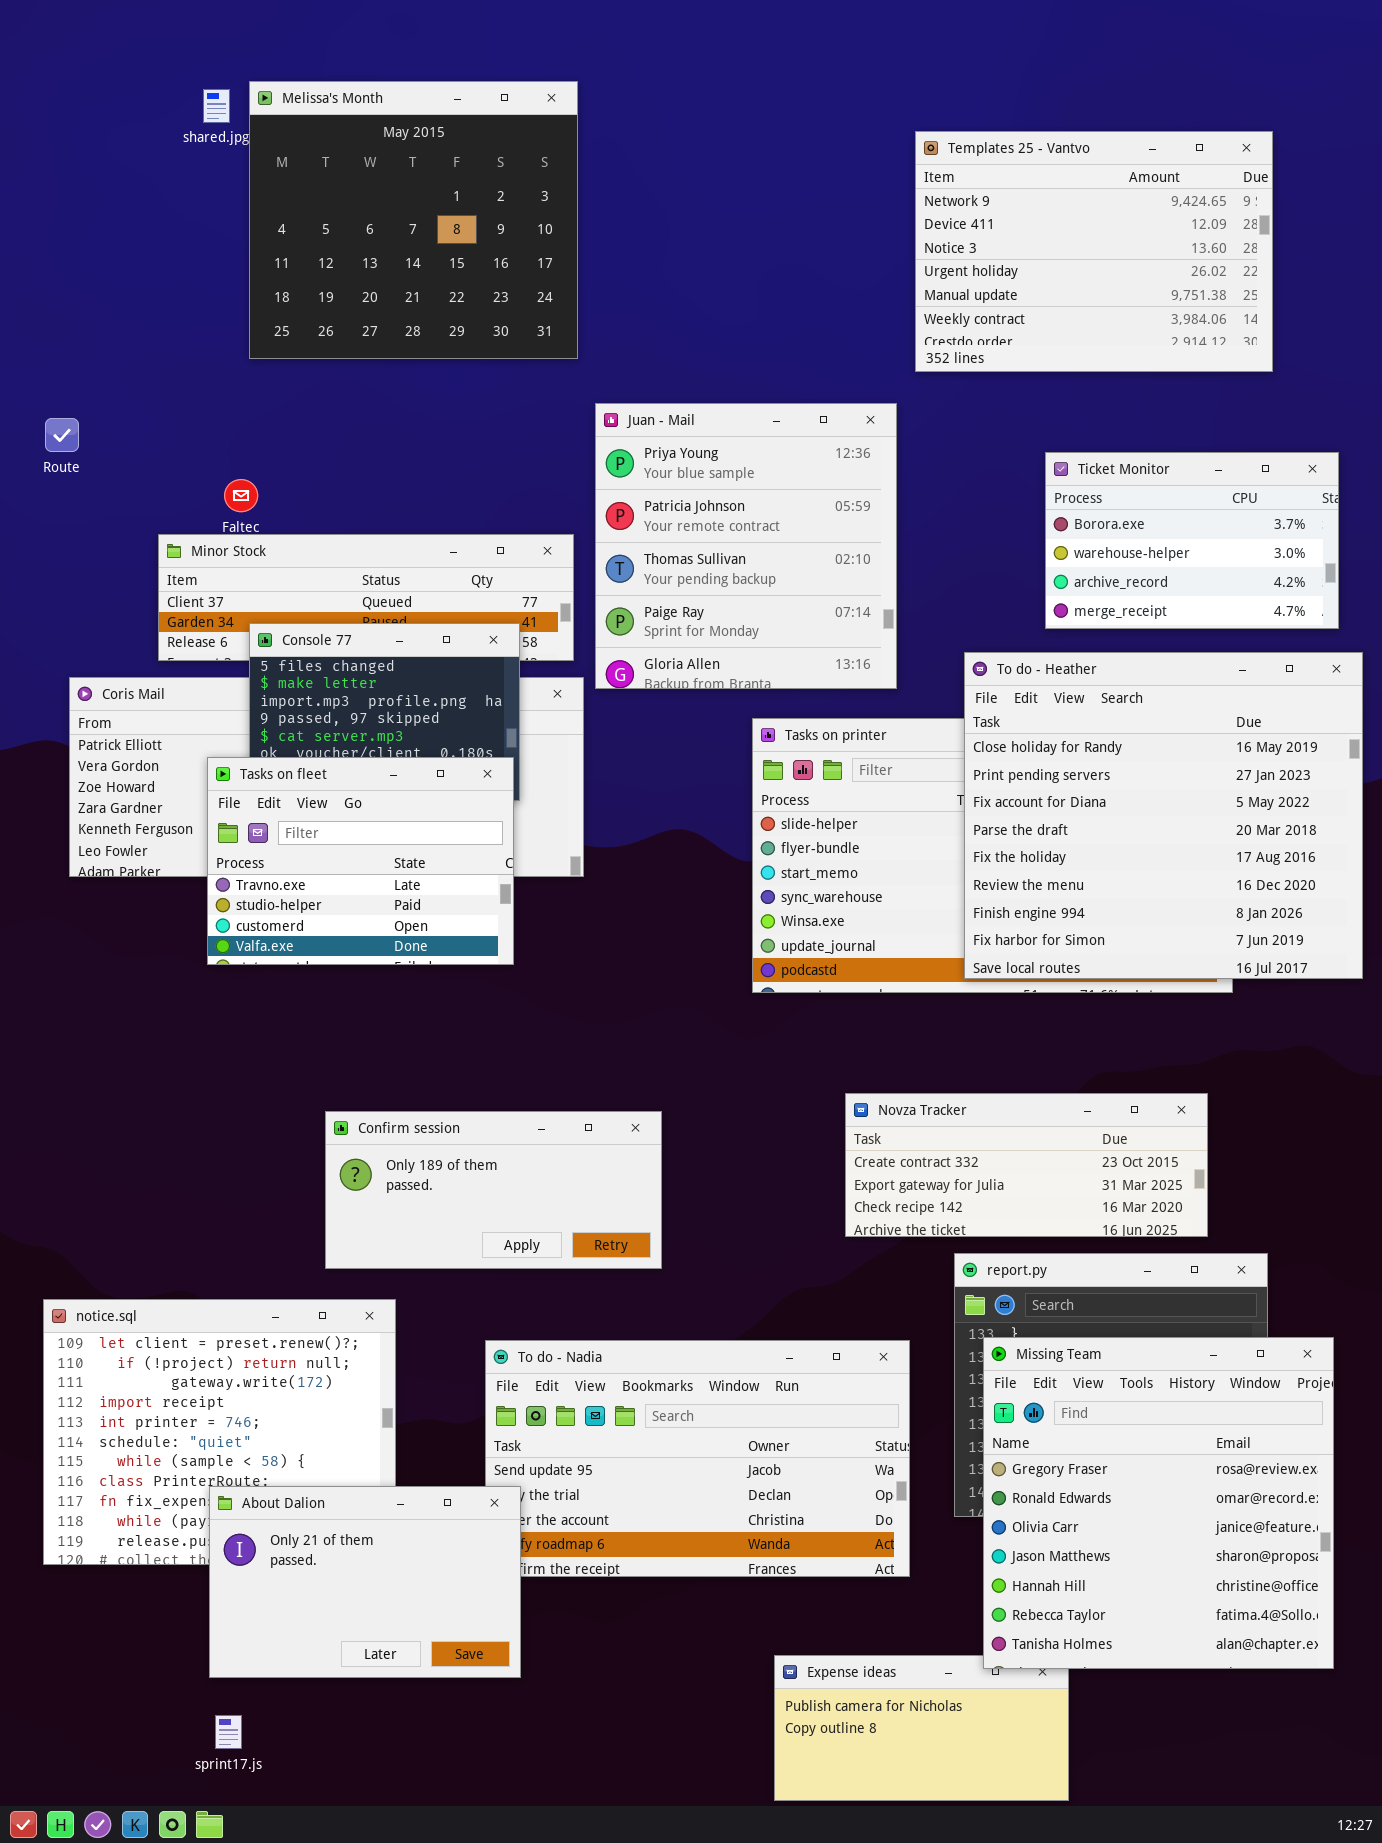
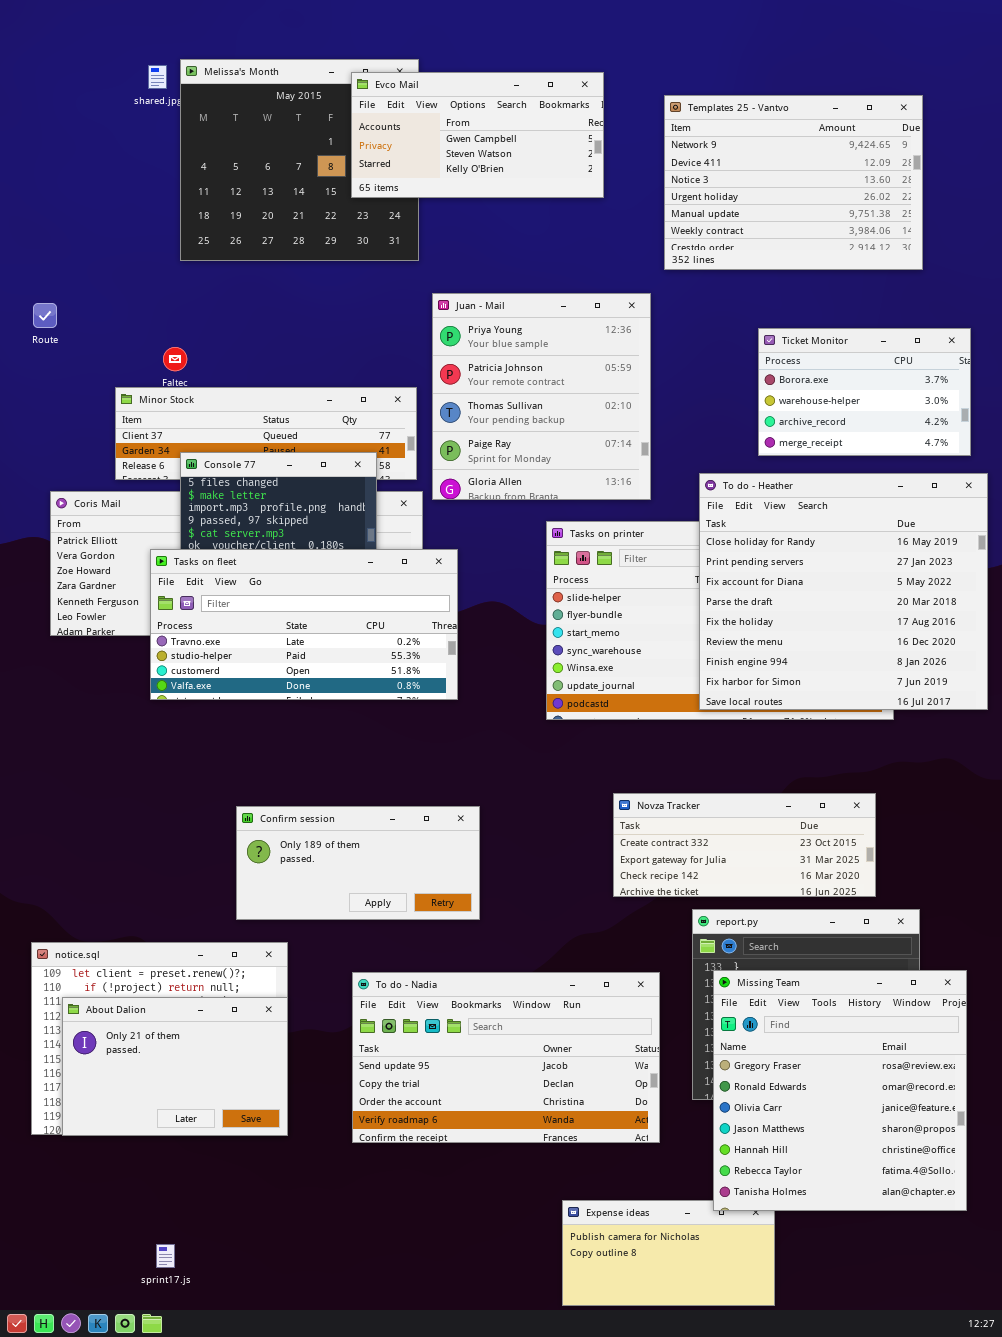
Evco Mail: none -> [351,72,604,198], opened
Tasks on fleet: [207,757,514,965] -> [150,549,458,700], resized
About Dalion: [209,1486,521,1678] -> [62,997,288,1136], moved

